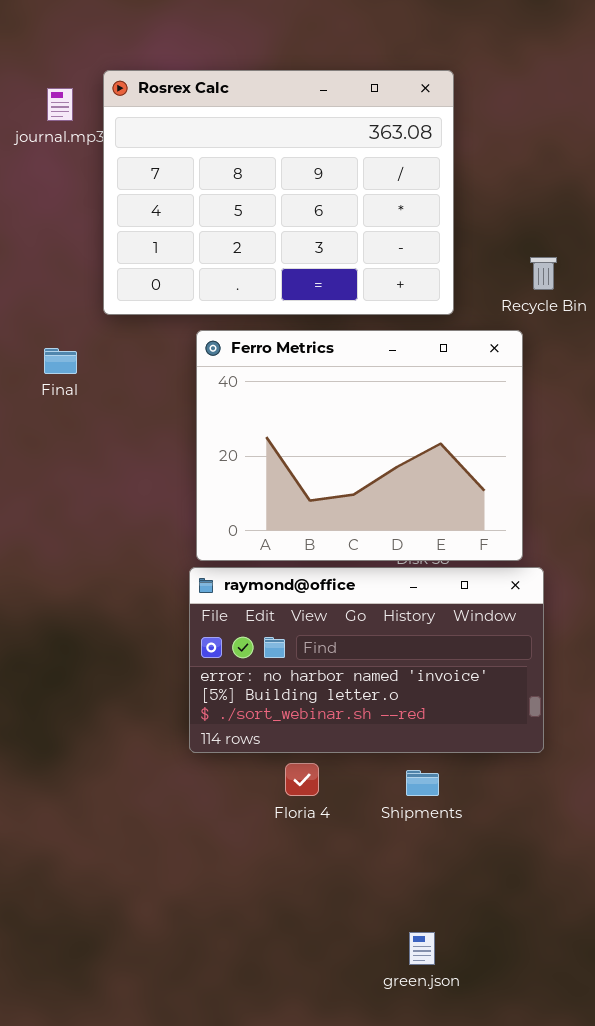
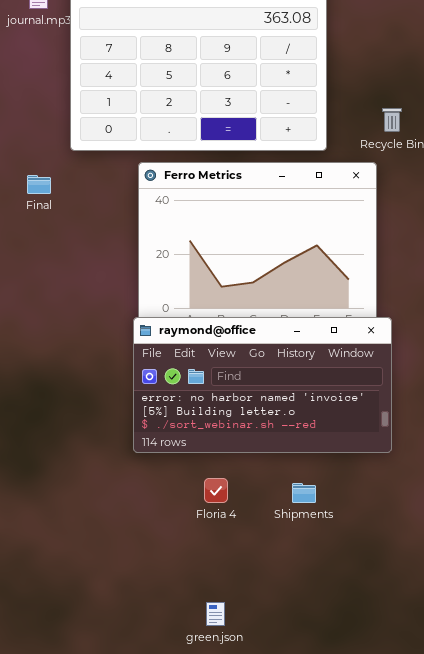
raymond@office: [189,567,544,753] -> [133,317,392,453], moved
green.json: [409,932,435,965] -> [206,602,225,626], moved

